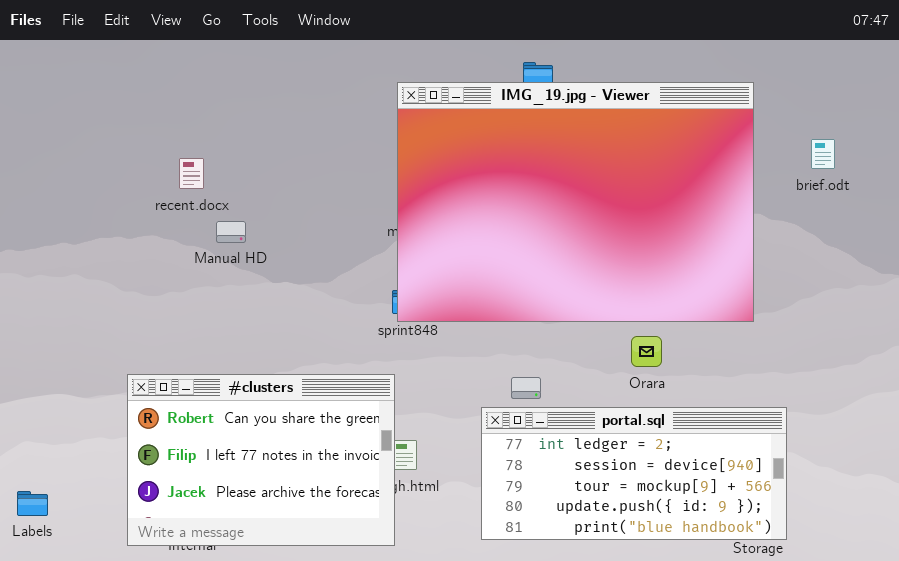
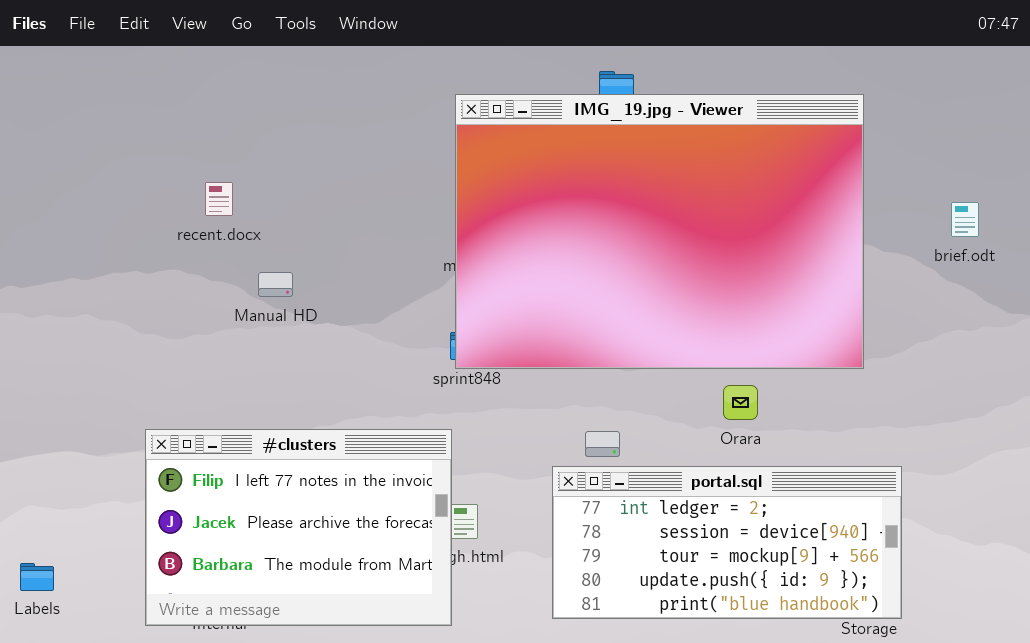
brief.odt: [811,139,835,169] -> [951,202,979,237], moved
Manual HD: [216,221,246,243] -> [258,272,293,297], moved
#clusters: [127,374,395,546] -> [145,429,452,626], scrolled down 1 row

